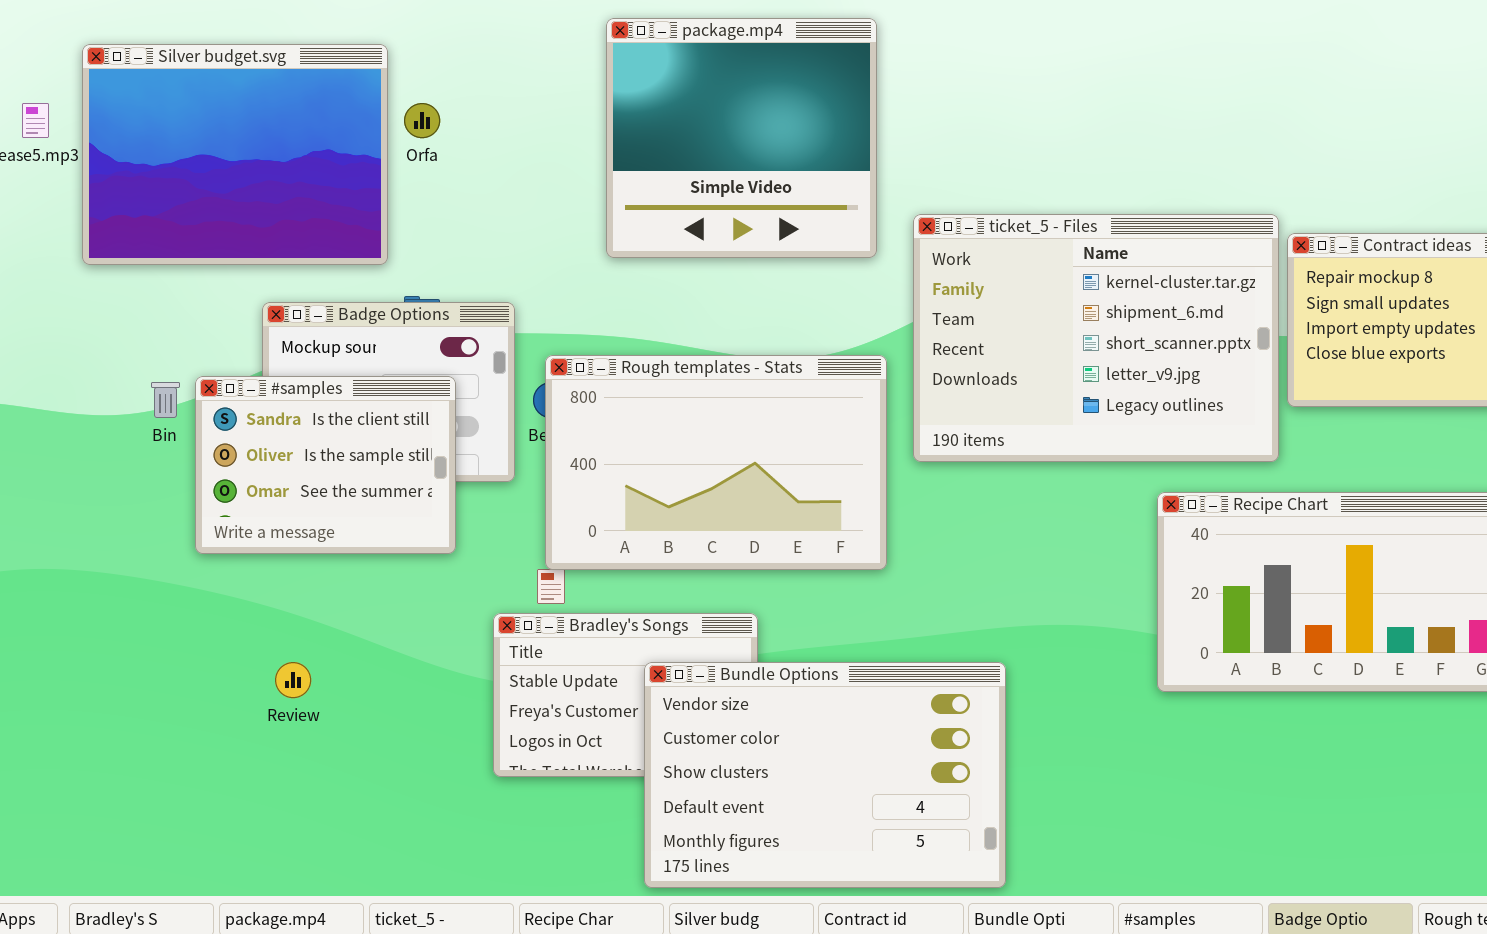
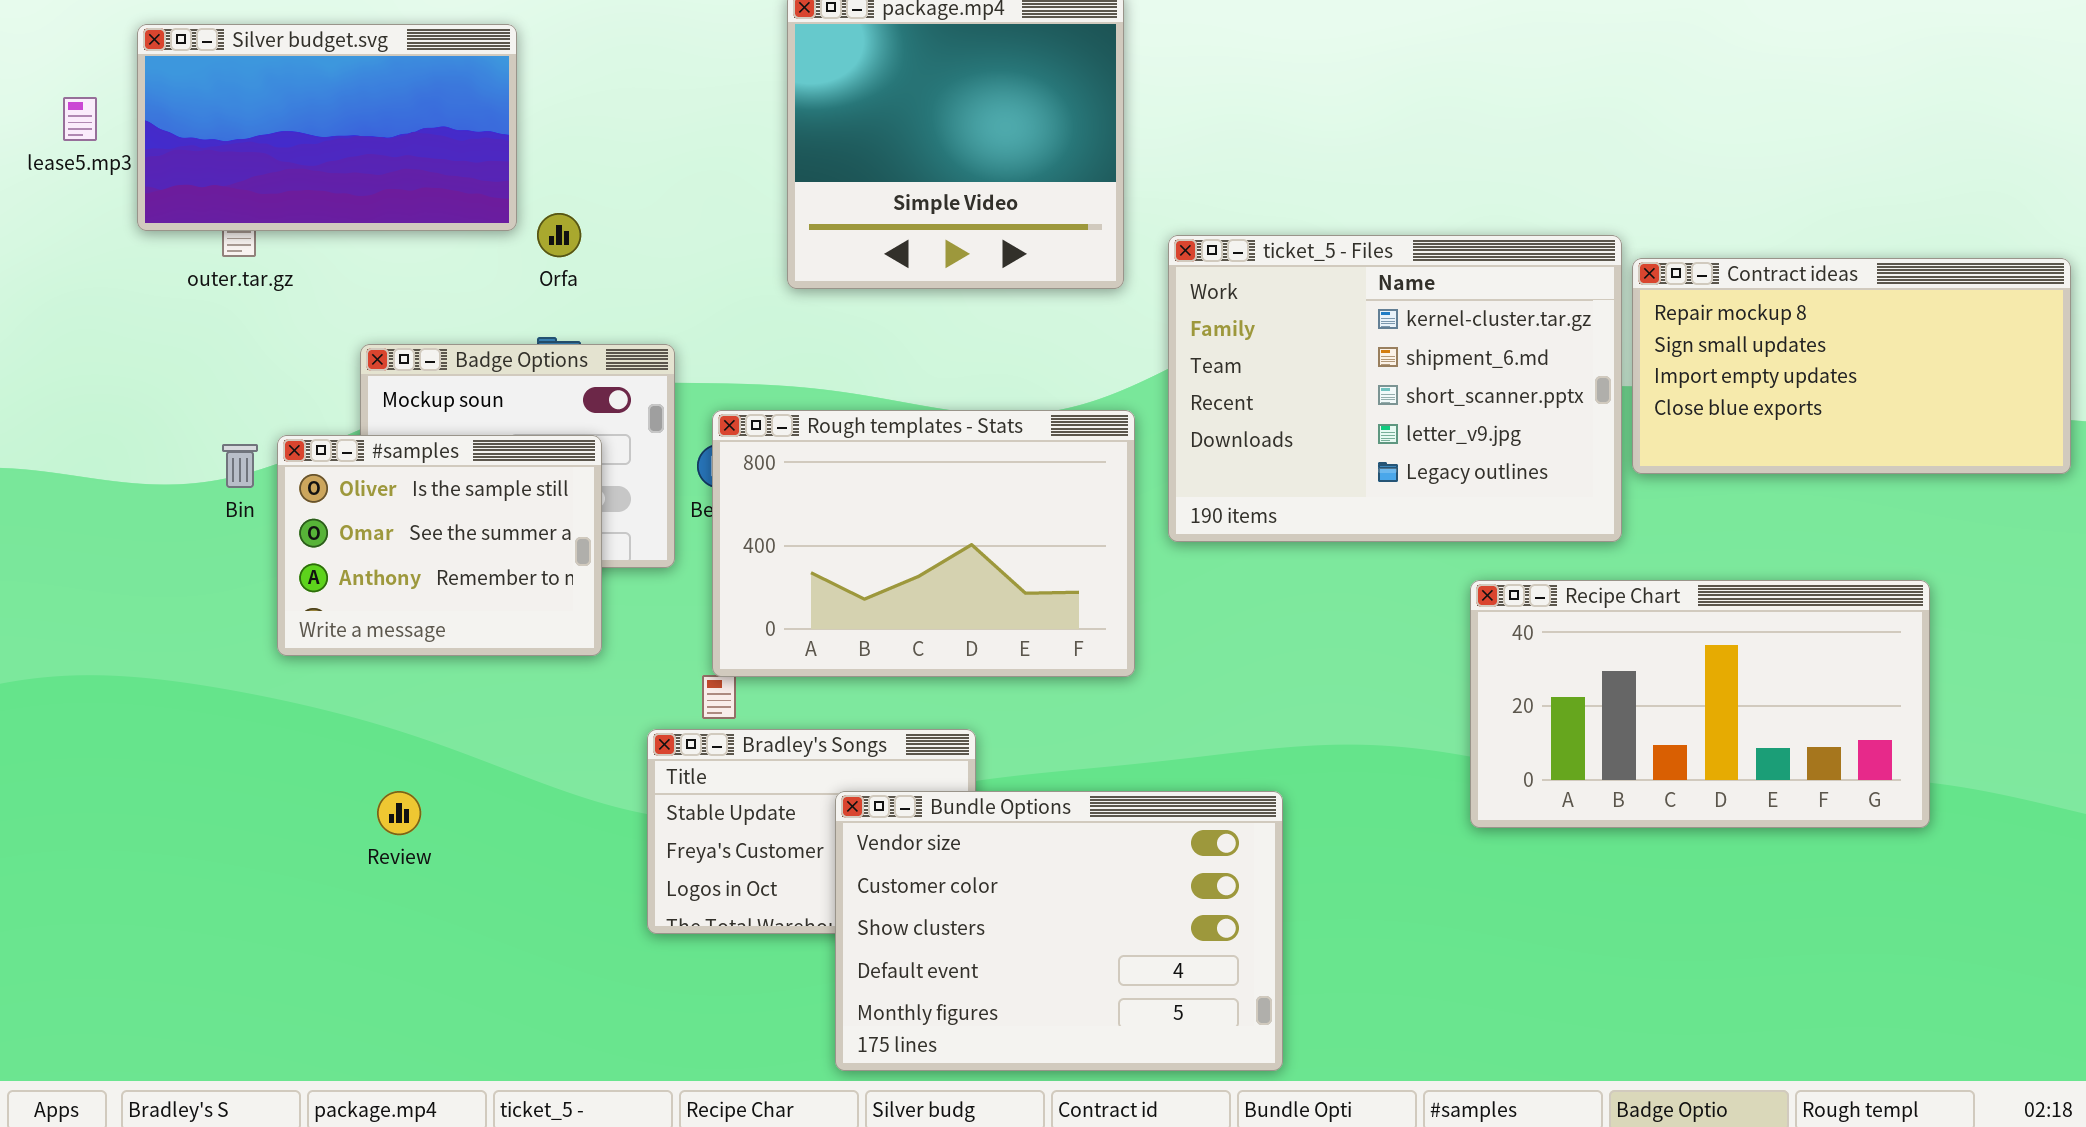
Silver budget.svg: [82,44,388,265] -> [137,24,517,231], resized
Orfa: [404,103,440,138] -> [537,213,581,257], moved
#samples: [195,376,456,554] -> [277,435,602,656], scrolled down 1 row

